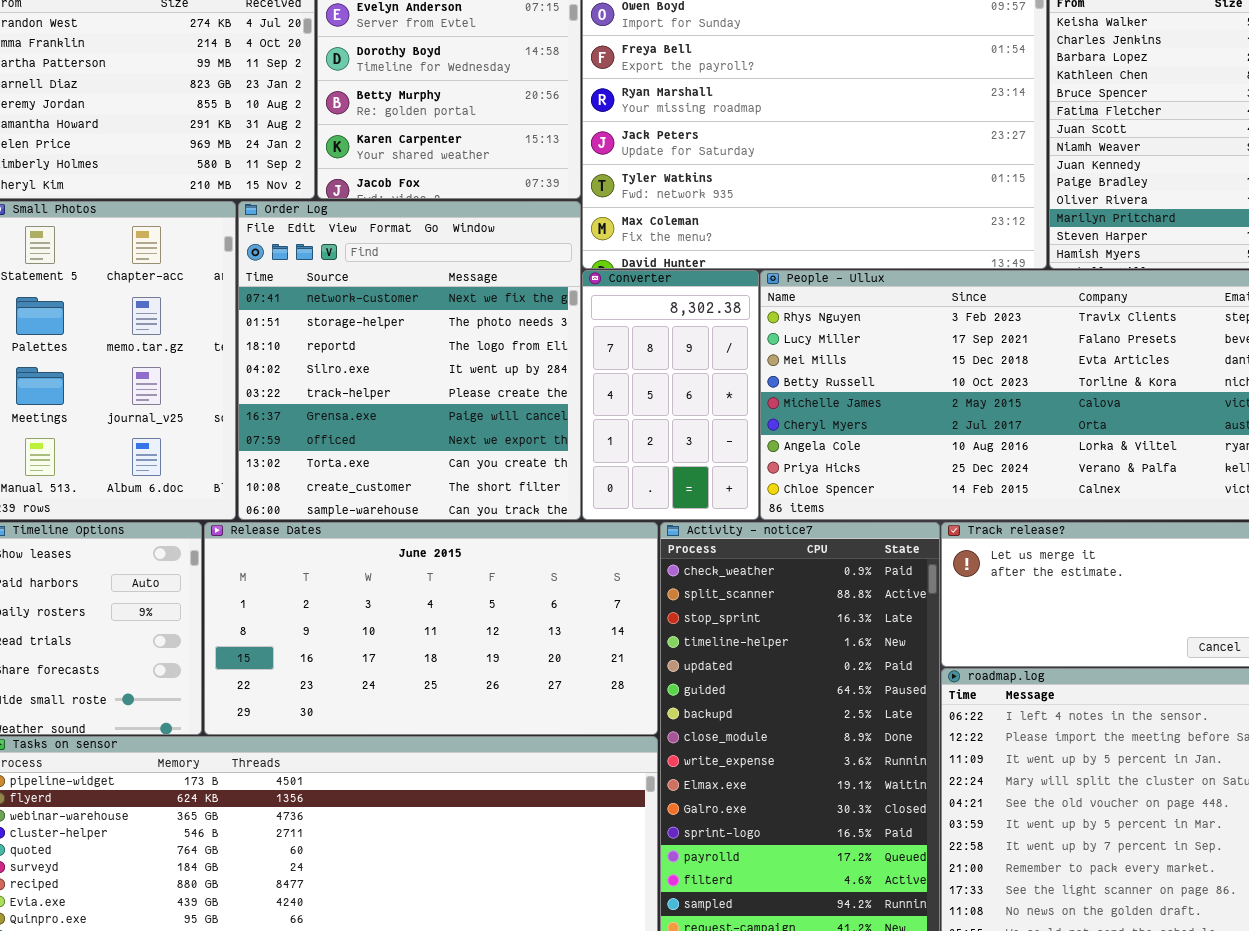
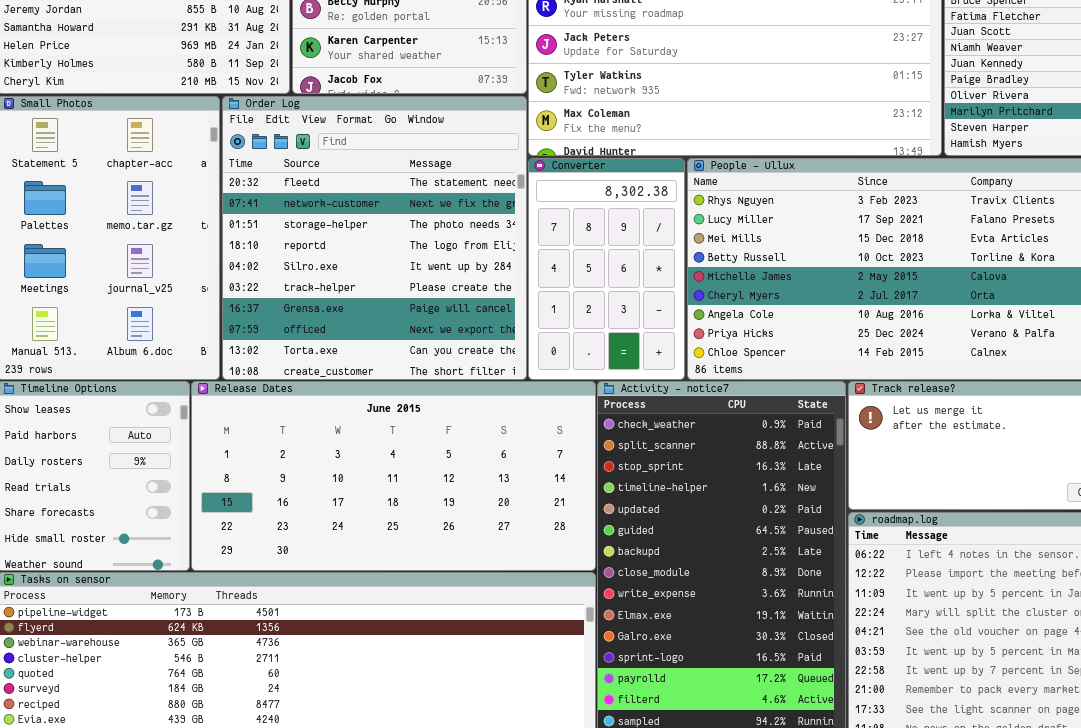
Order Log: [238,201,581,520] -> [222,96,527,380], scrolled up 1 row

